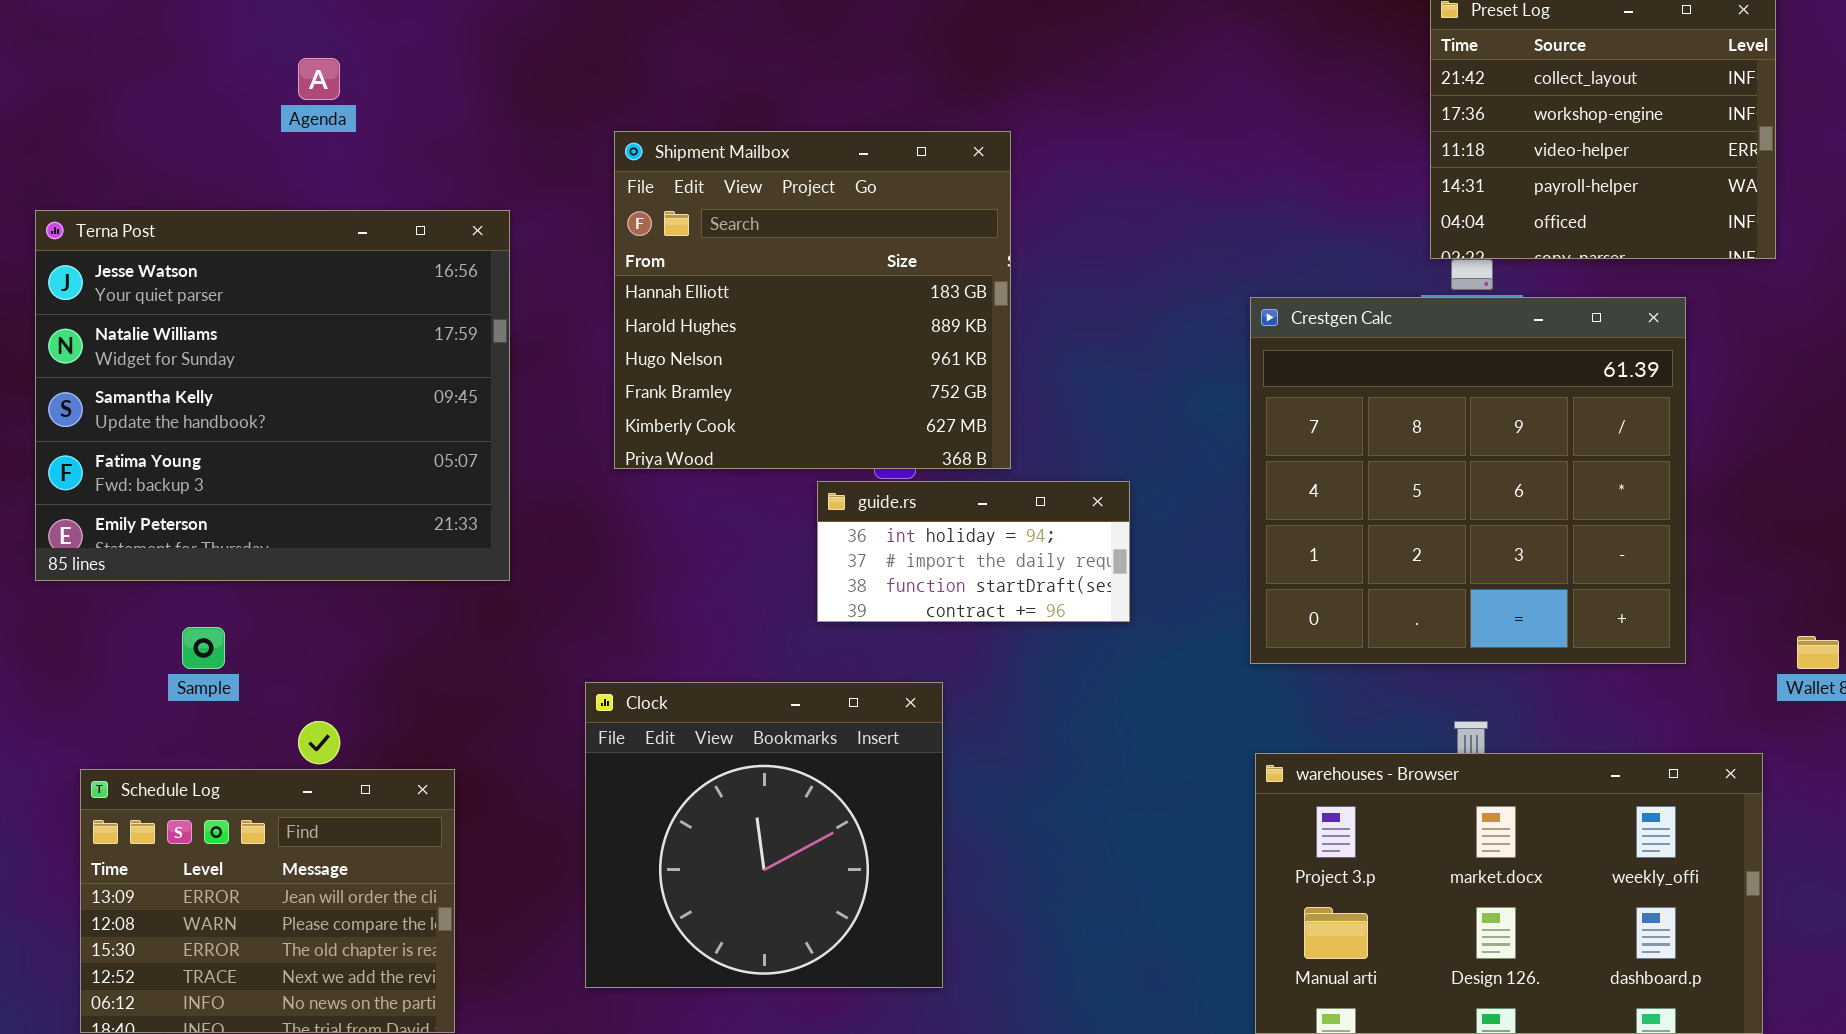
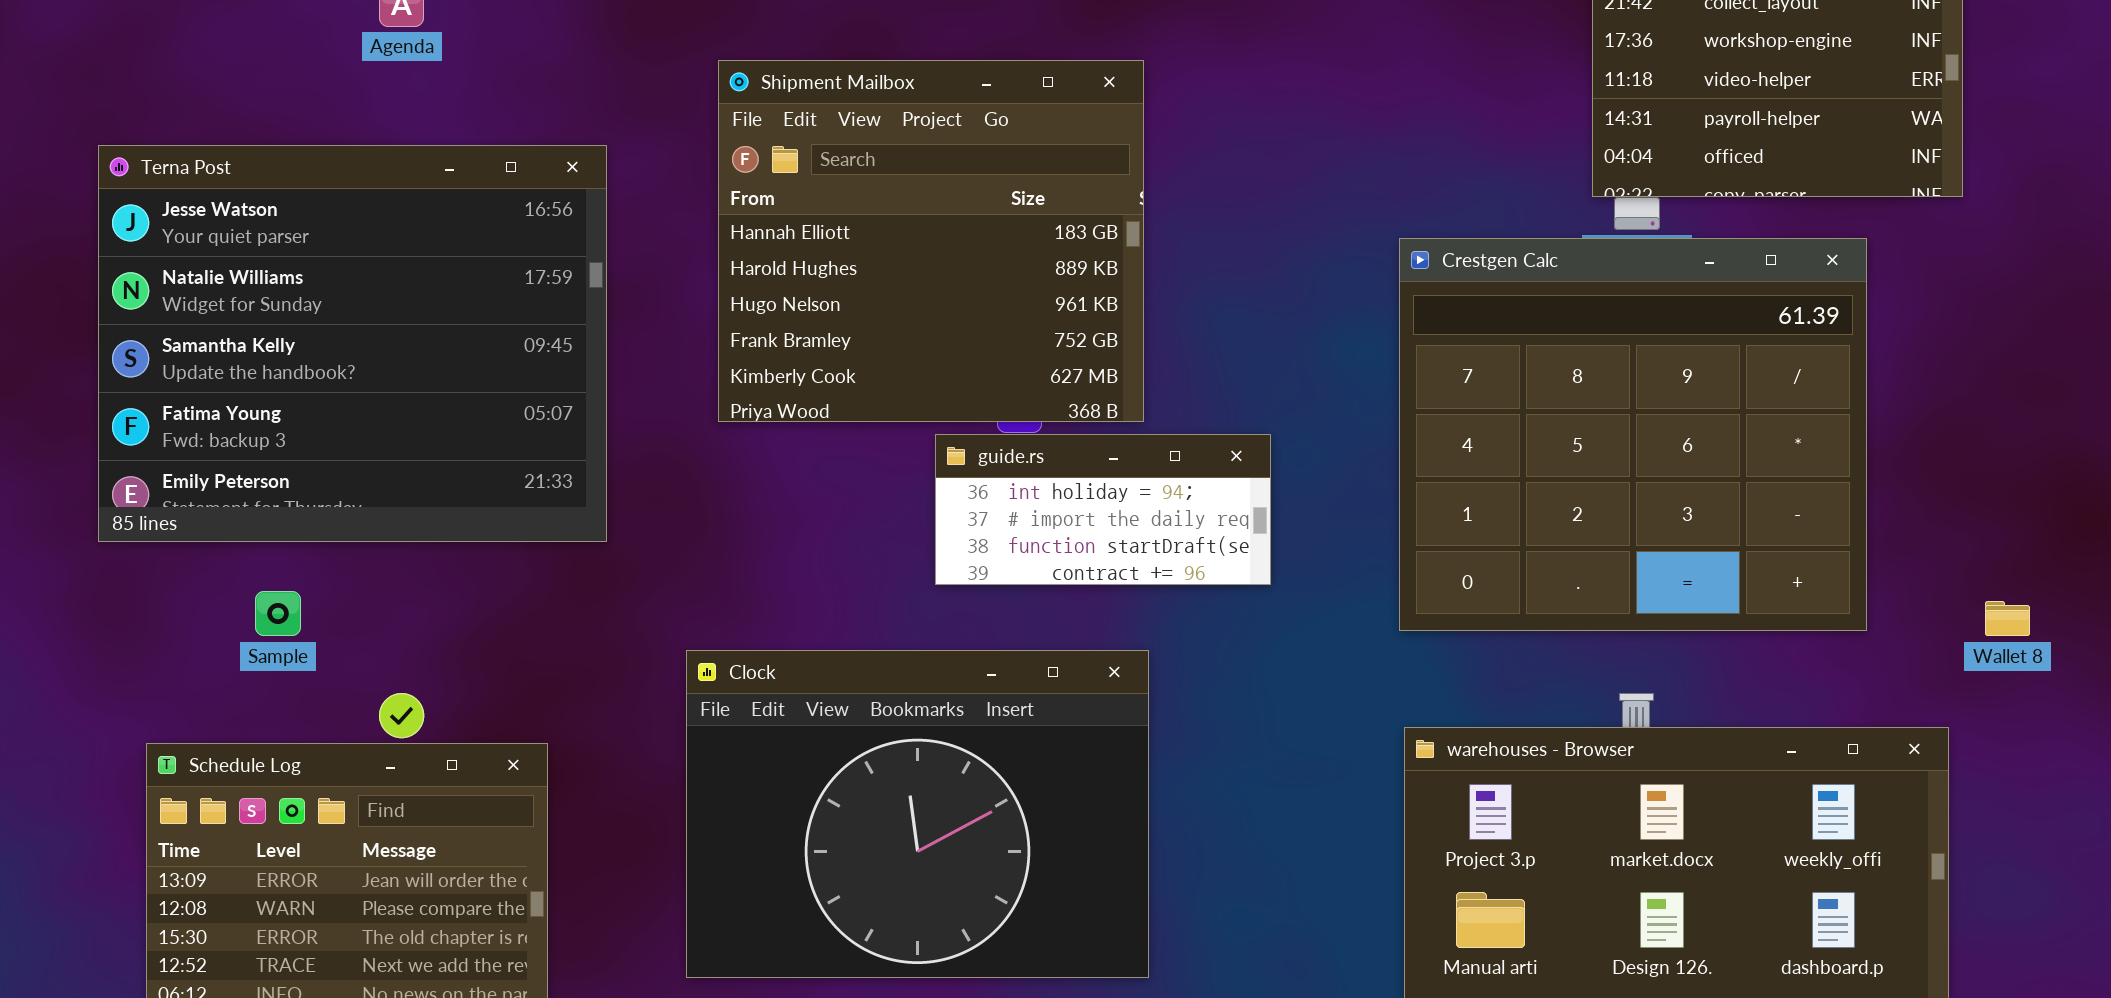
Clock: [585,682,943,988] -> [686,650,1149,978], resized

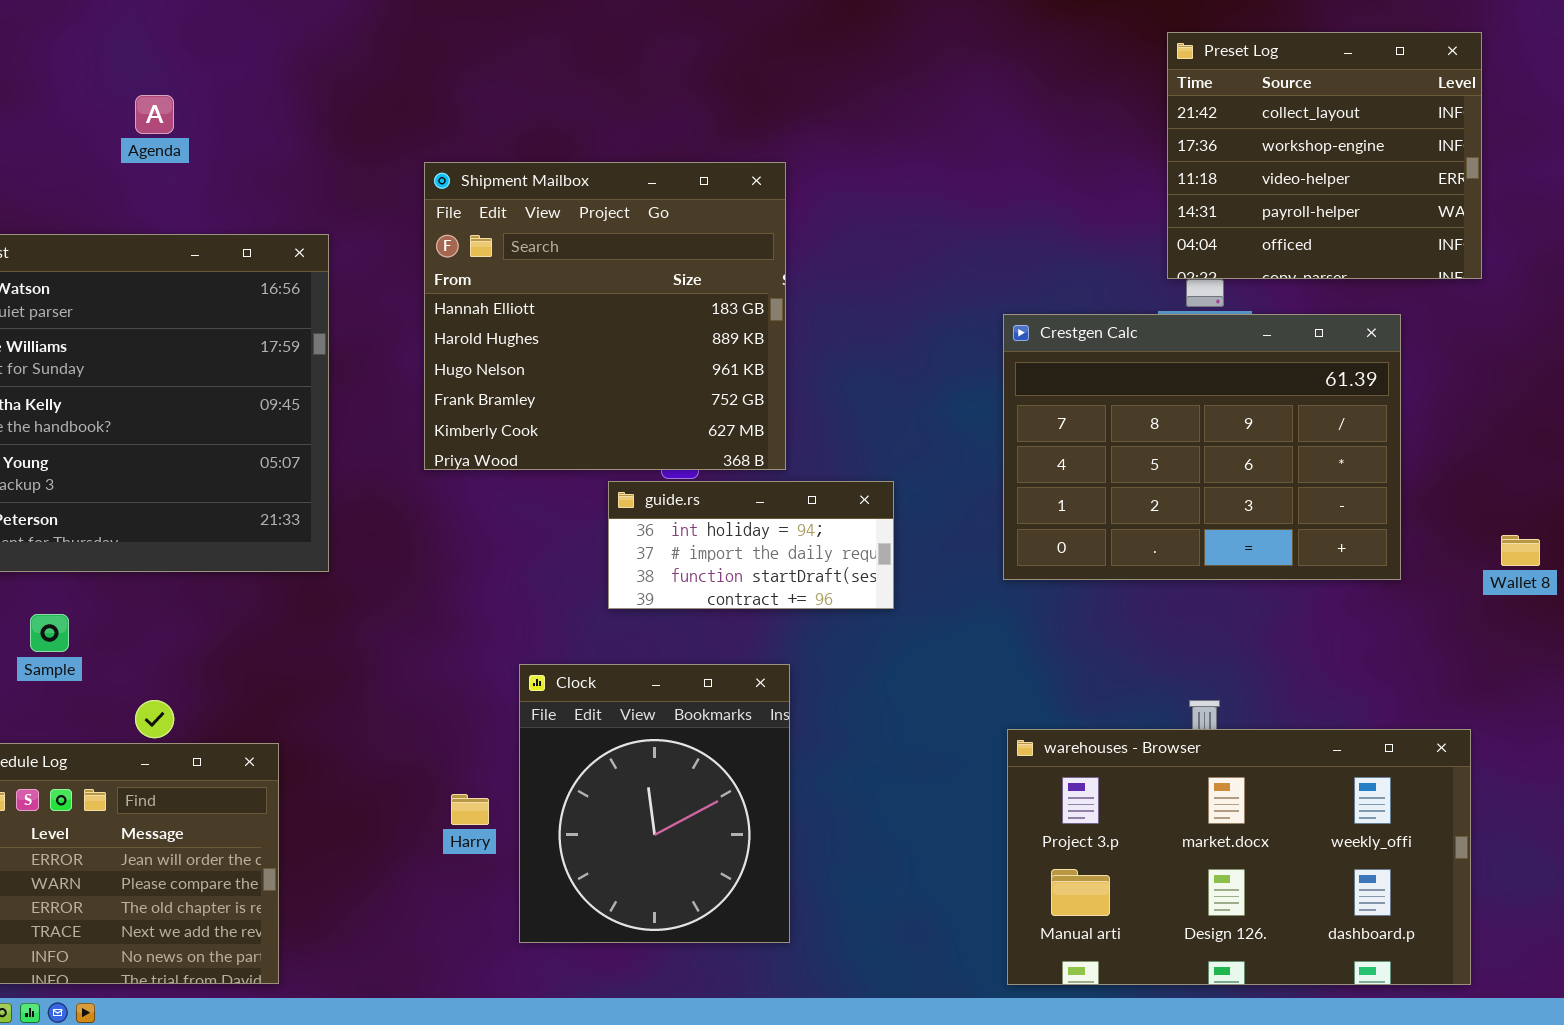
Crestgen Calc: [1399,238,1867,631] -> [1003,314,1401,580], resized
Wallet 8: [1985,601,2030,636] -> [1501,535,1540,566], moved
Clock: [686,650,1149,978] -> [519,664,790,943], resized

